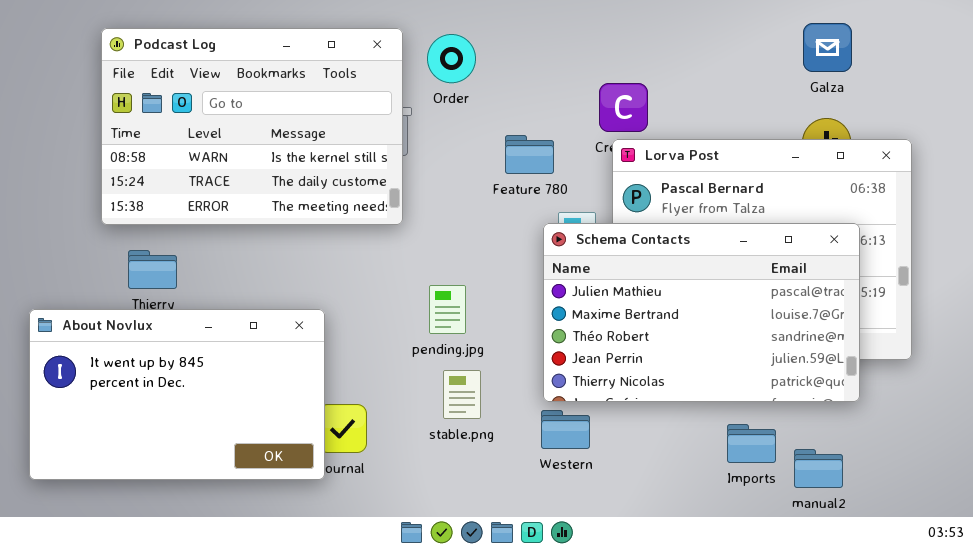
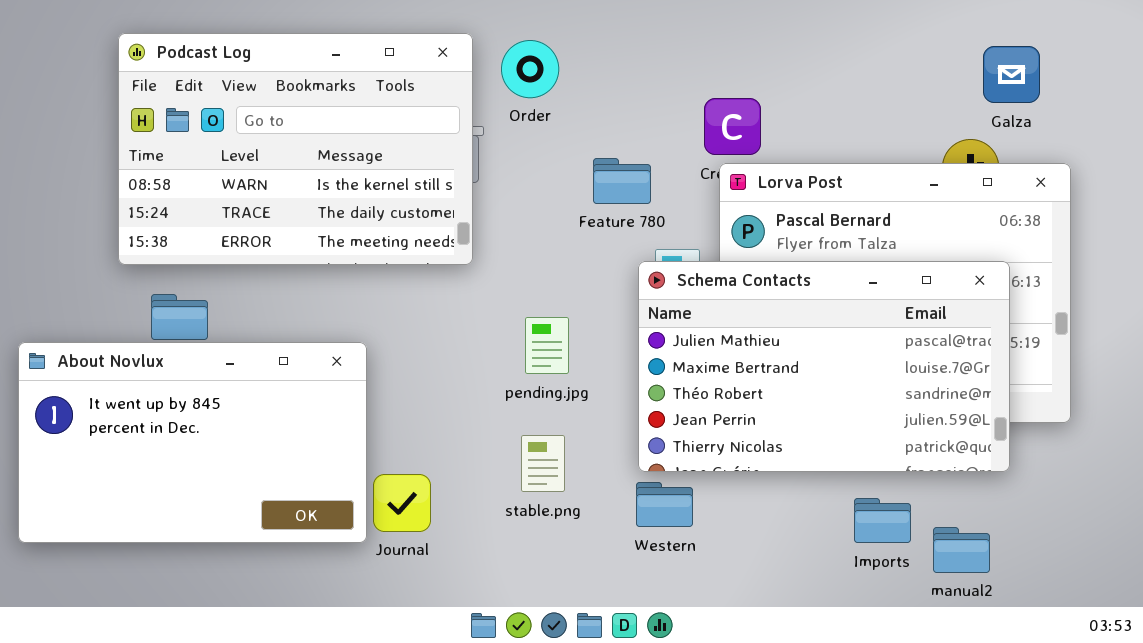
Galza: [803,23,852,72] -> [983,46,1040,103], moved
pending.jpg: [429,285,466,334] -> [525,317,569,374], moved
About Novlux: [29,309,325,480] -> [18,342,367,543], moved

